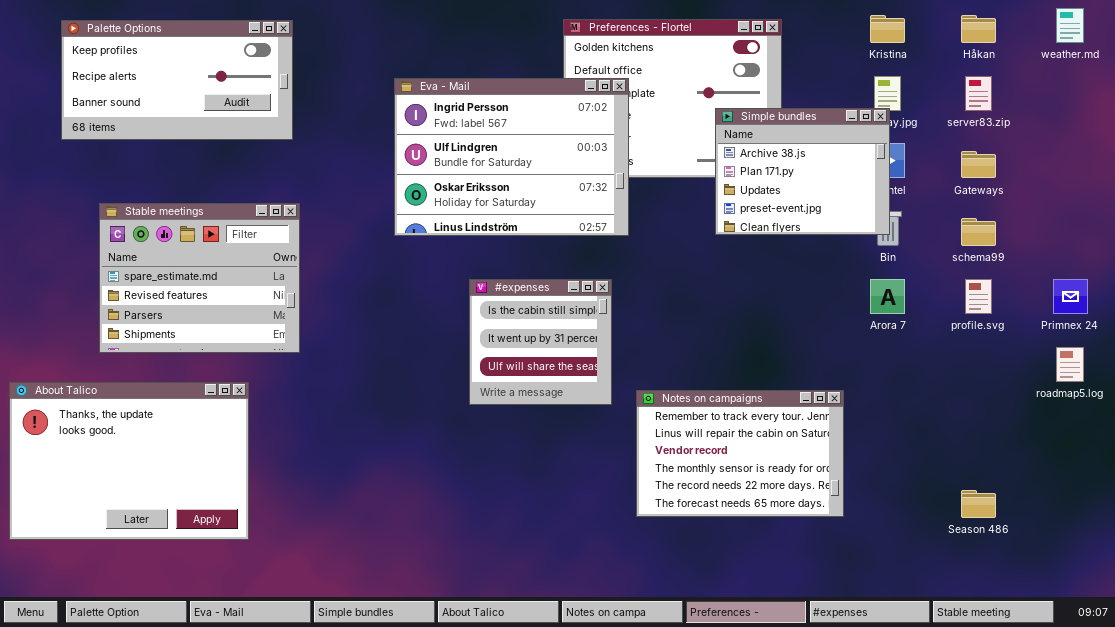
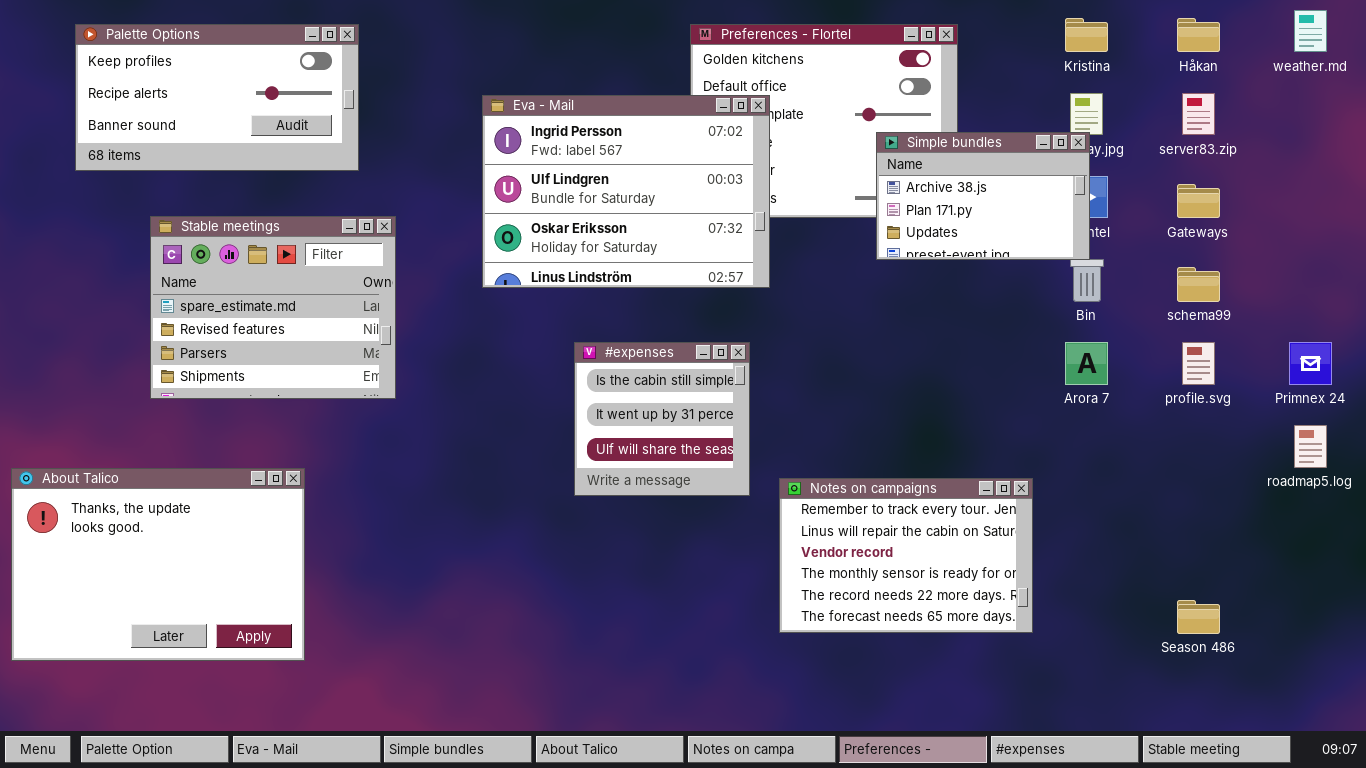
Simple bundles: [715,108,890,235] -> [876,132,1090,260], resized
Stable meetings: [99,203,300,353] -> [150,216,396,399], moved

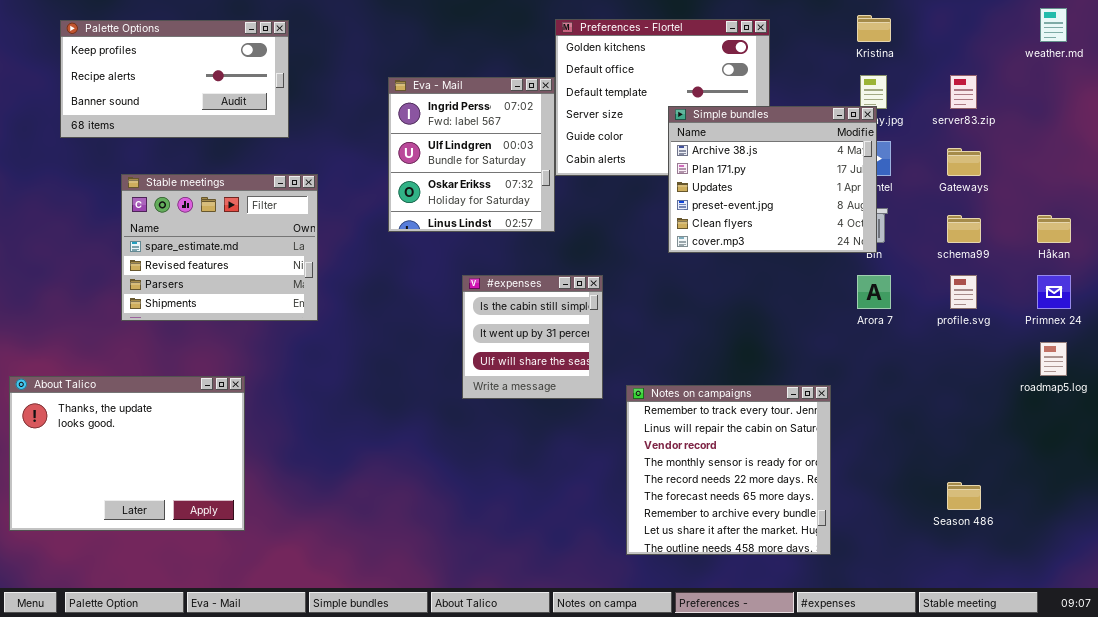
Håkan: [1177,18,1220,52] -> [1037,215,1071,243], moved
Eva - Mail: [482,95,770,288] -> [388,77,555,232], resized
Simple bundles: [876,132,1090,260] -> [668,106,877,253], resized
Notes on campaigns: [779,478,1033,633] -> [626,385,831,555], resized

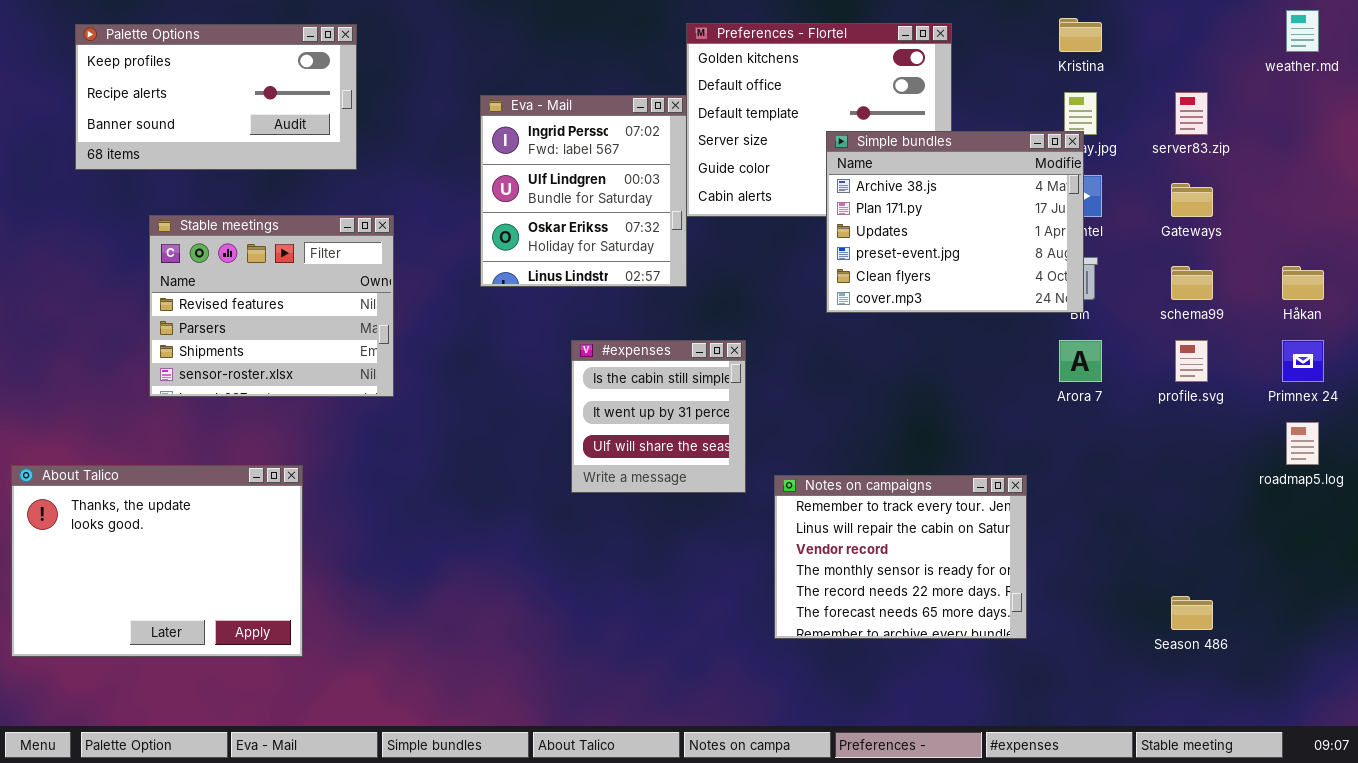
Stable meetings: [121,174,318,321] -> [149,215,394,397], scrolled down 1 row
Notes on campaigns: [626,385,831,555] -> [774,475,1027,639], resized

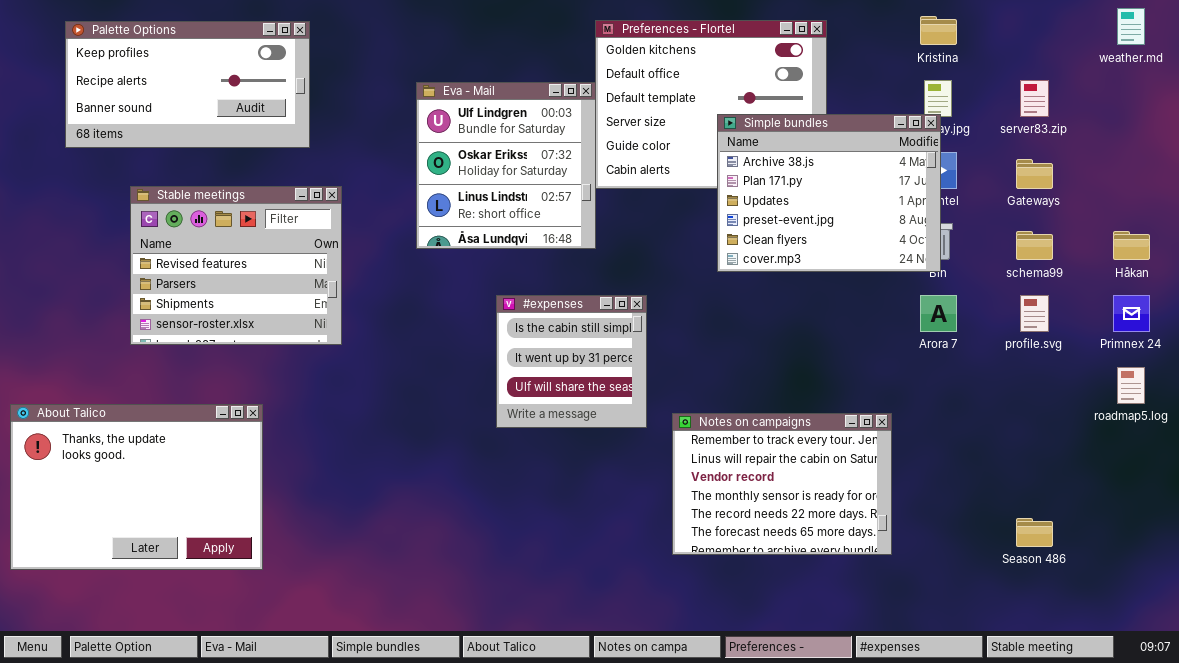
Eva - Mail: [480,95,687,287] -> [416,82,596,249], scrolled down 1 row

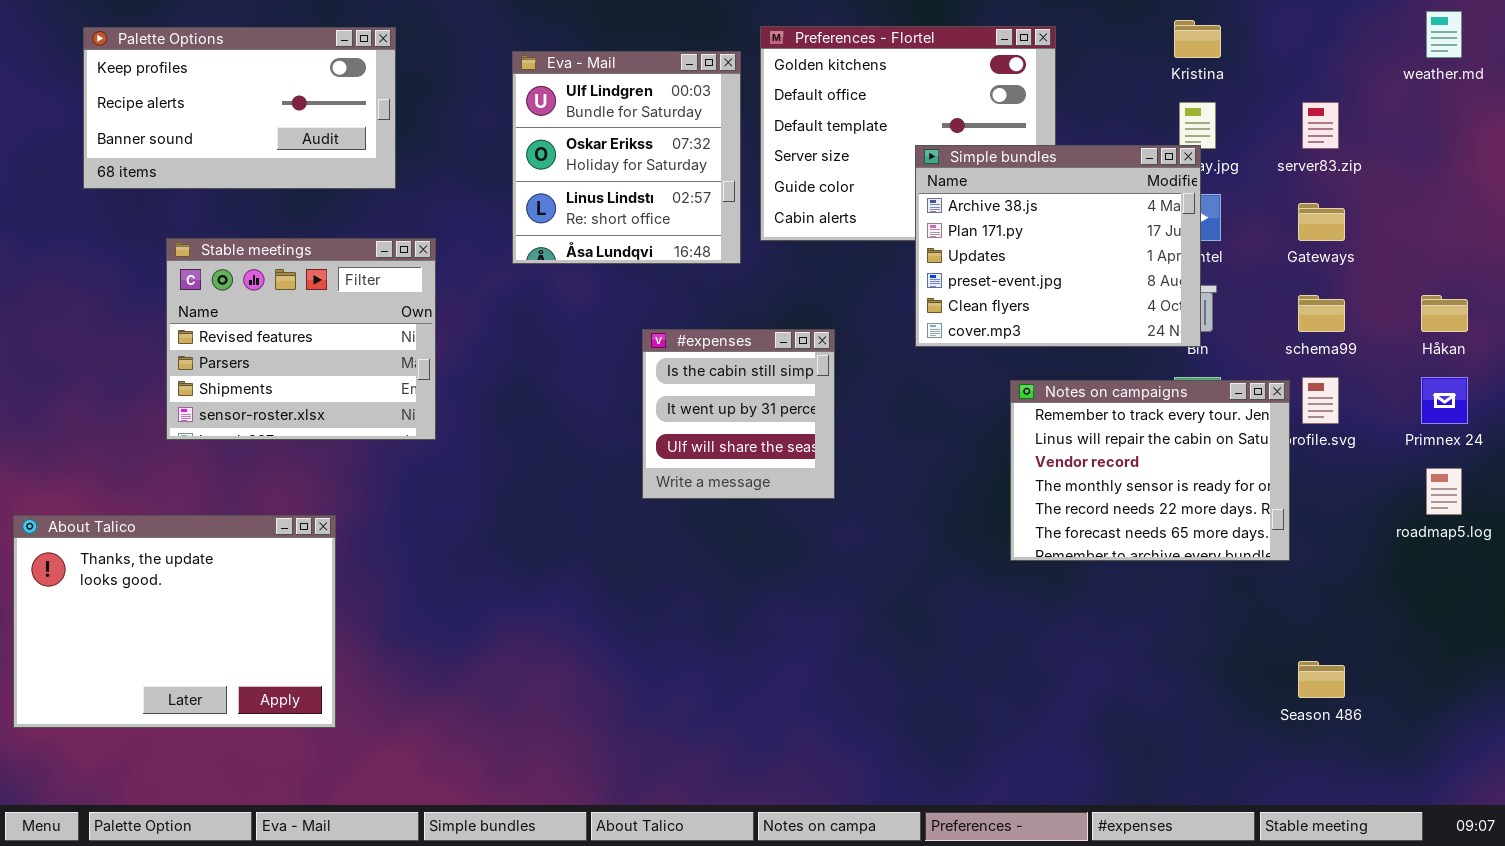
Eva - Mail: [416,82,596,249] -> [512,51,741,264], moved
#expenses: [496,295,647,428] -> [642,329,835,499], moved
Notes on campaigns: [672,413,892,555] -> [1010,380,1290,561], moved

